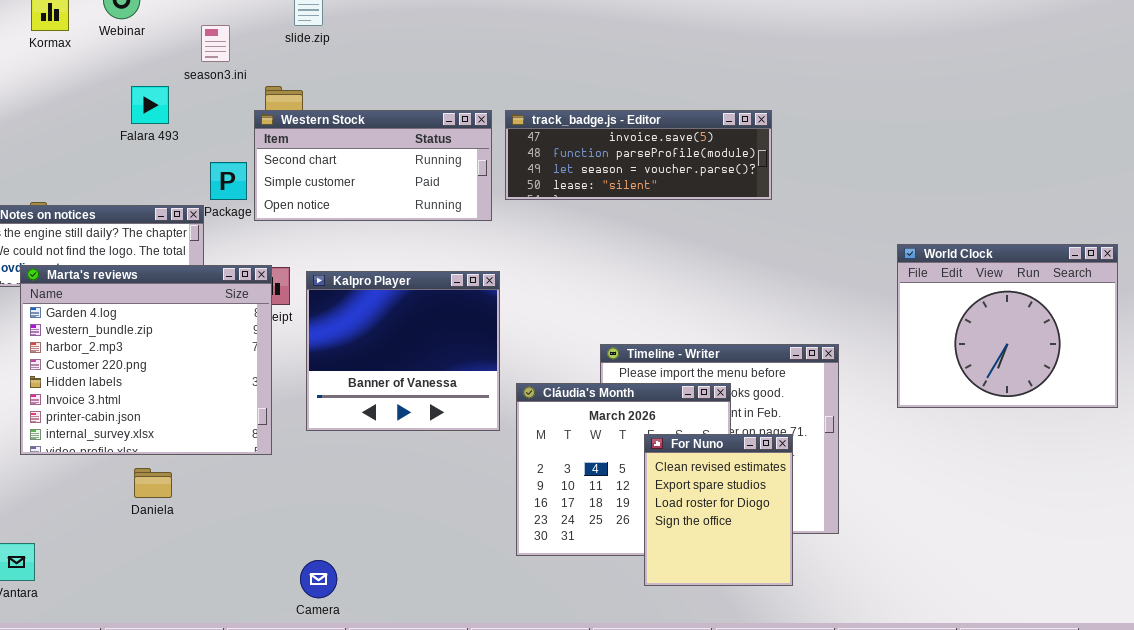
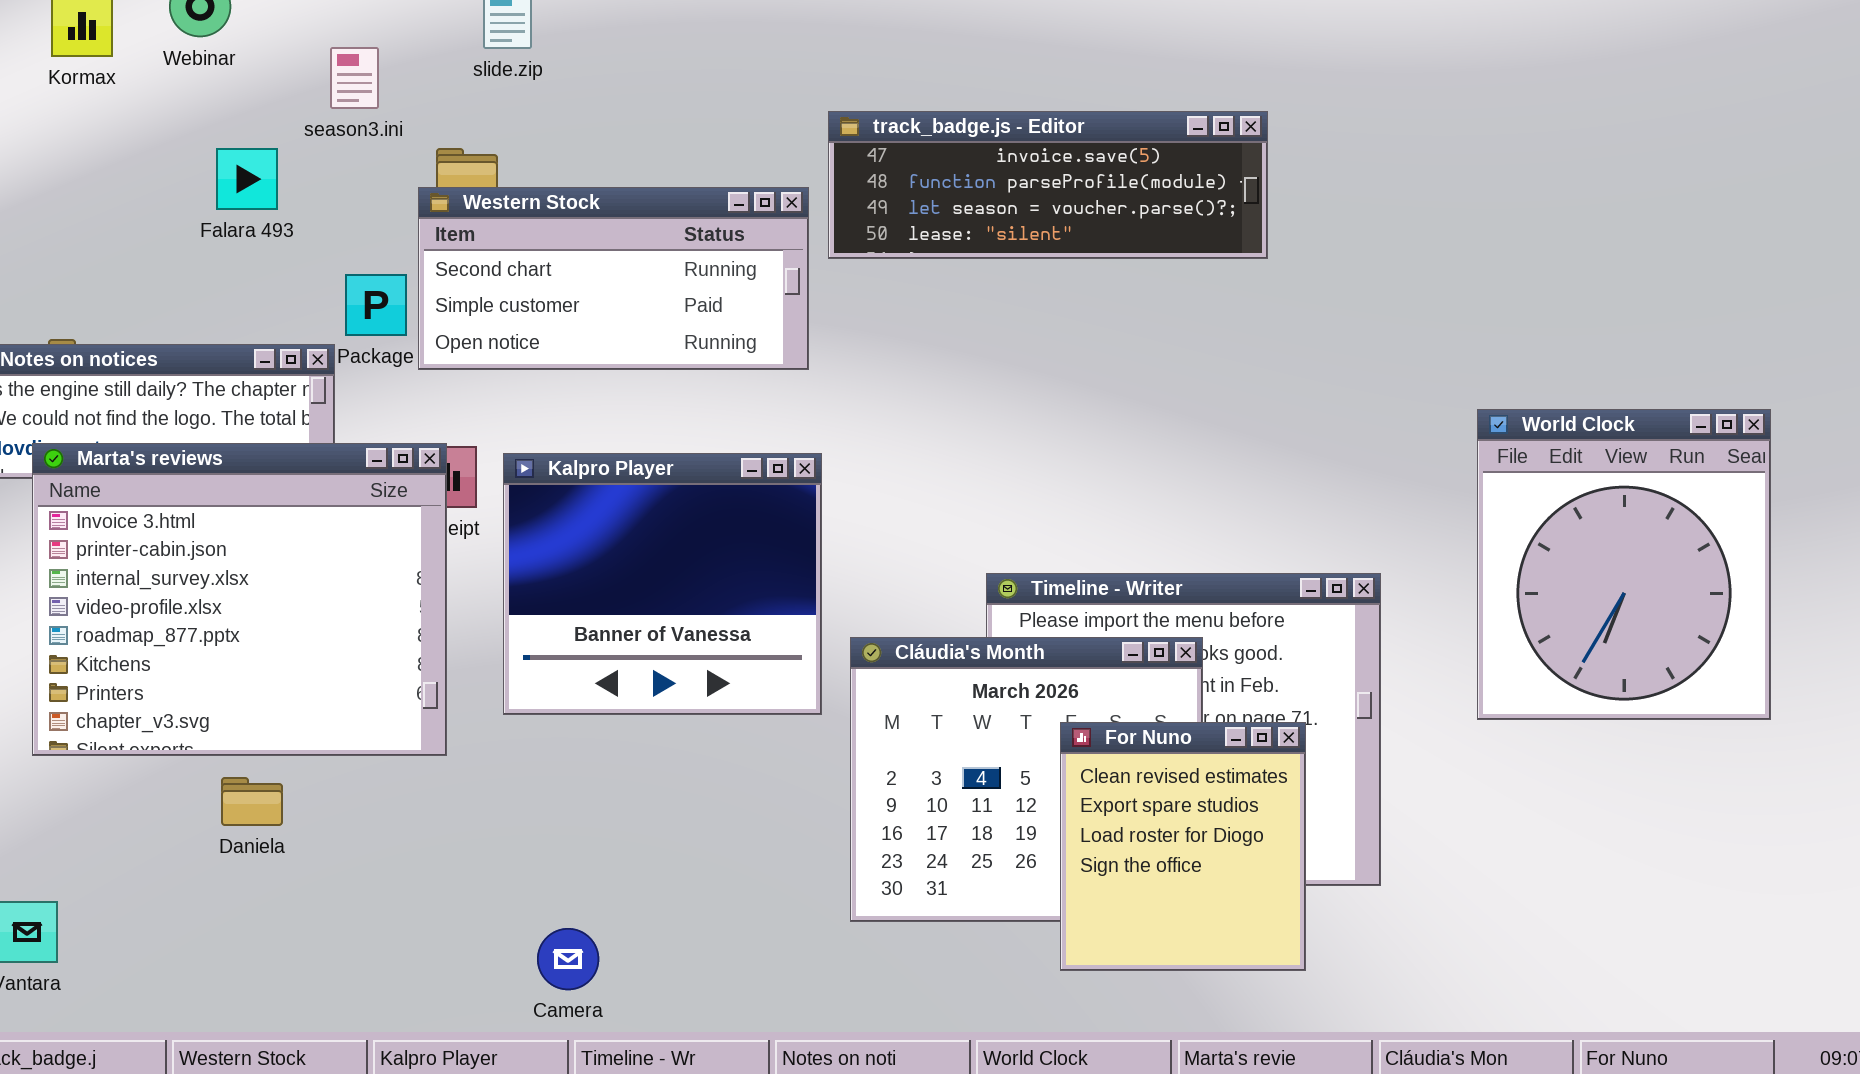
track_badge.js - Editor: [505,110,772,200] -> [828,111,1268,259], moved
World Clock: [897,244,1118,408] -> [1477,409,1771,720], resized
Marta's reviews: [20,265,272,455] -> [32,443,447,756], scrolled down 5 rows
Camera: [300,560,337,598] -> [537,928,599,990], moved

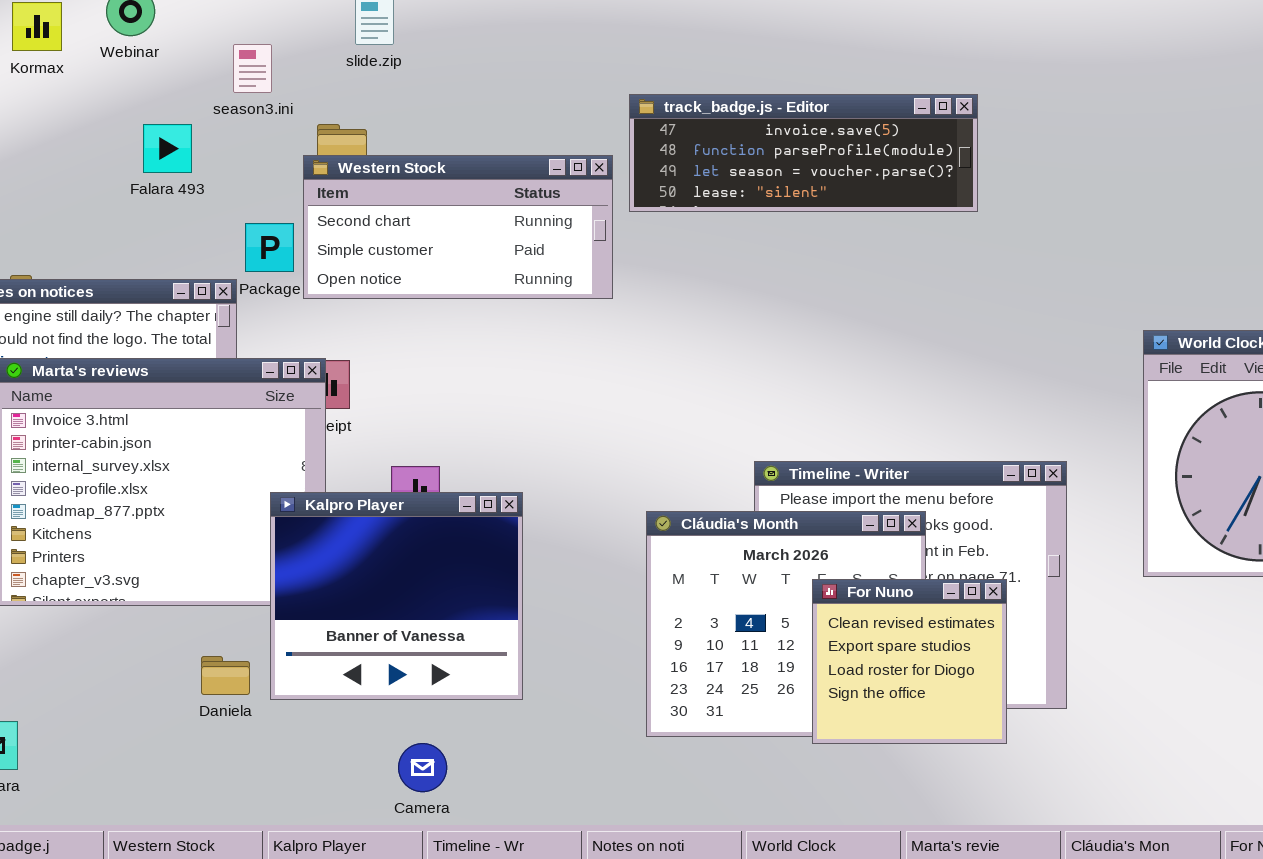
Kalpro Player: [503,453,822,715] -> [270,492,523,700], moved
For Nuno: [1060,722,1306,971] -> [812,579,1007,744], resized
Daniela: [221,777,283,826] -> [201,656,250,695], moved

